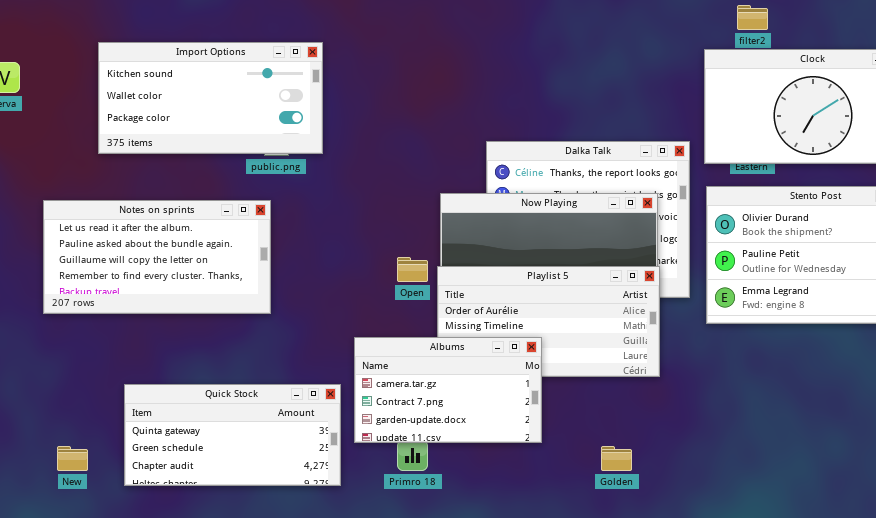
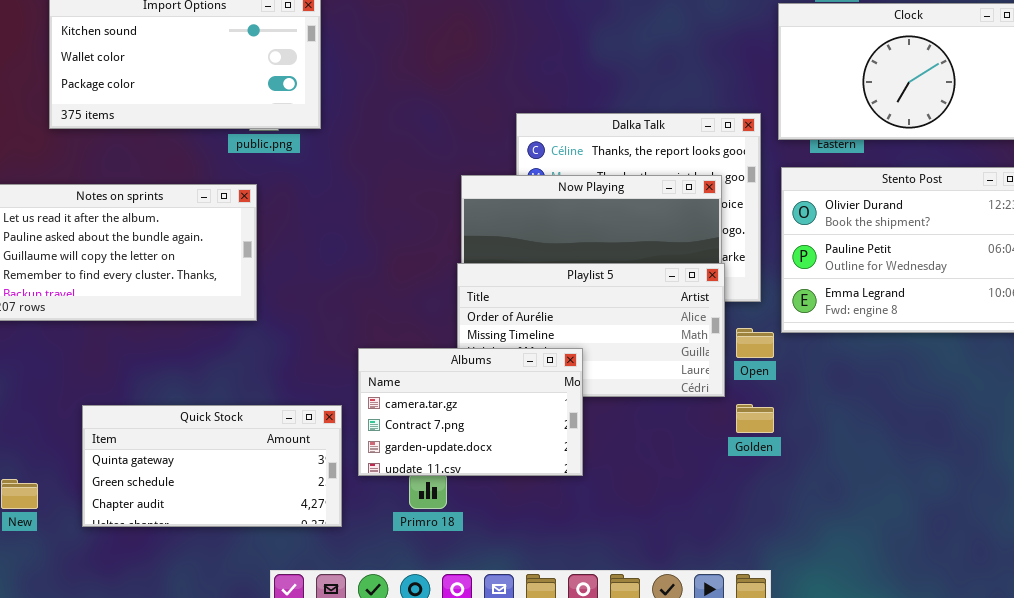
Open: [397,257,428,282] -> [736,328,774,358], moved
Golden: [601,446,632,471] -> [736,404,774,433], moved

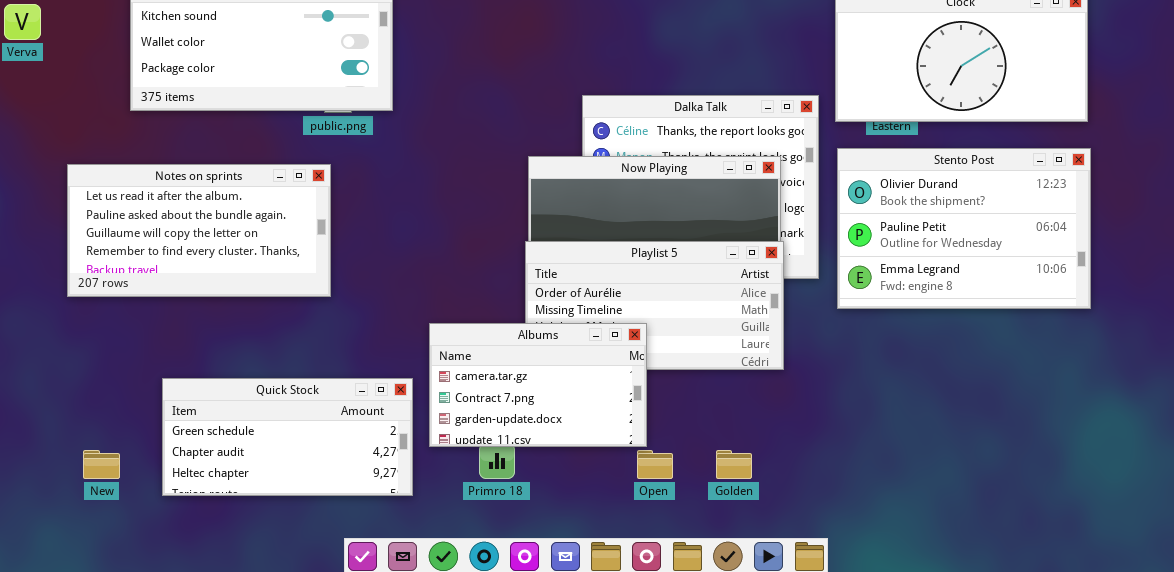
Open: [736,328,774,358] -> [637,450,673,479], moved
Golden: [736,404,774,433] -> [716,450,752,479], moved
Quick Stock: [82,405,342,527] -> [162,378,413,496], scrolled down 1 row

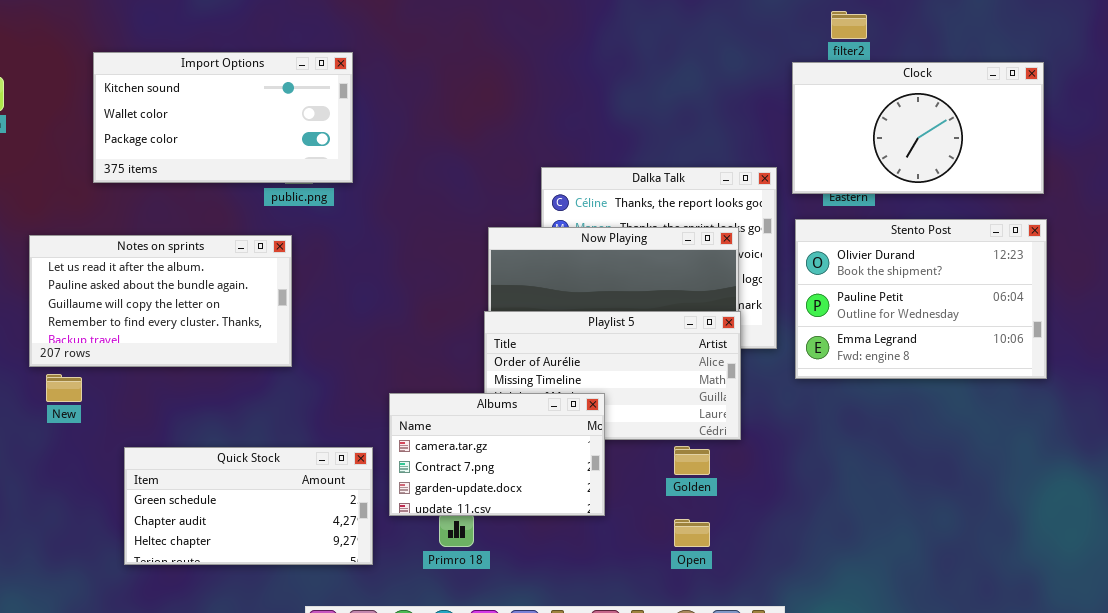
New: [83,450,120,479] -> [46,374,82,402], moved
Open: [637,450,673,479] -> [674,519,710,547], moved
Golden: [716,450,752,479] -> [674,446,710,475], moved

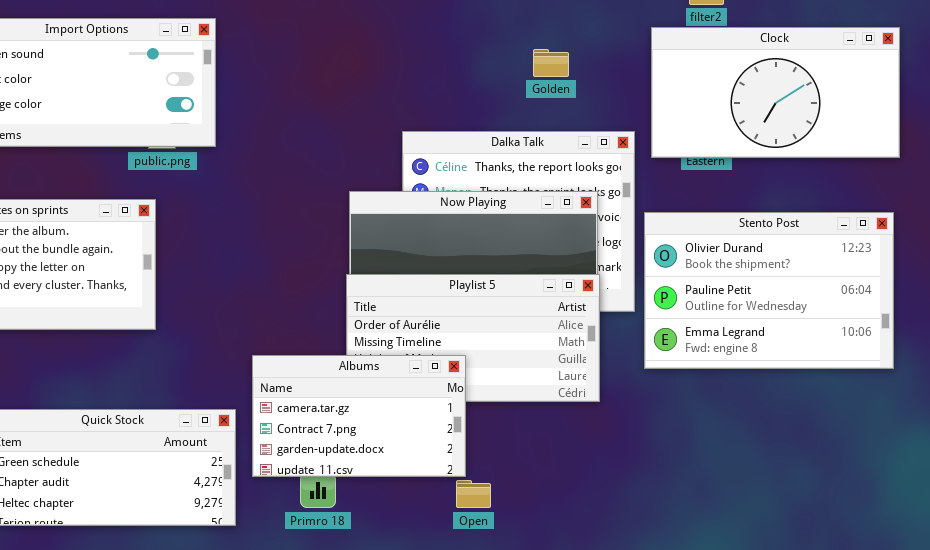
Stento Post: [795,219,1047,379] -> [644,212,894,369], moved
Golden: [674,446,710,475] -> [533,49,569,77], moved
Open: [674,519,710,547] -> [456,480,491,508], moved

